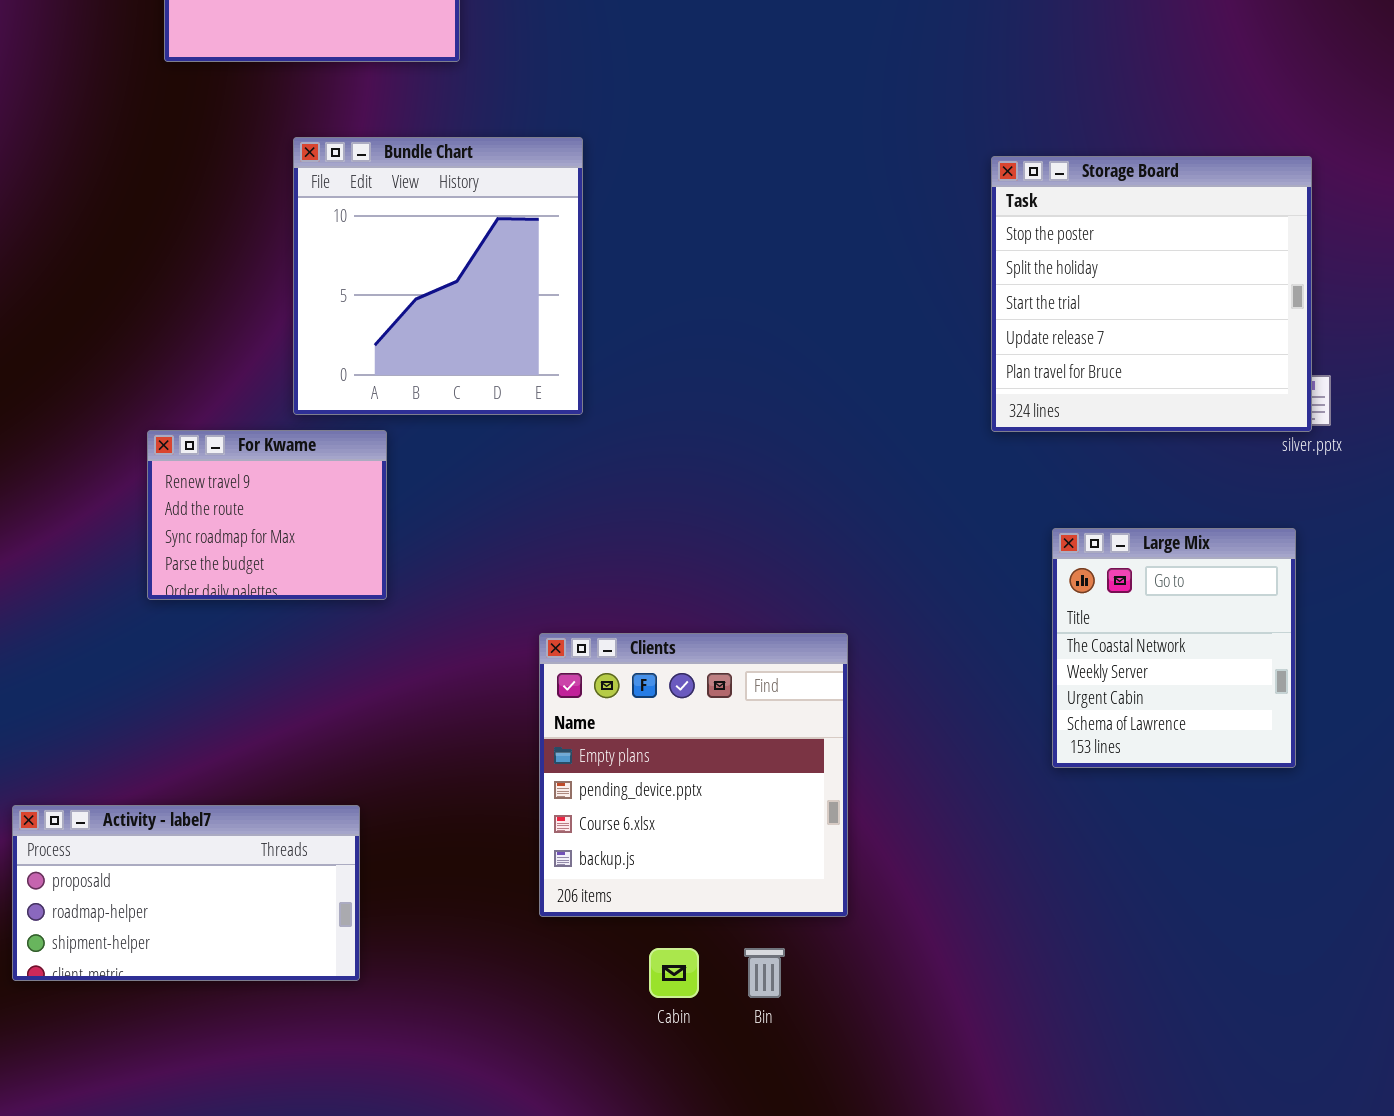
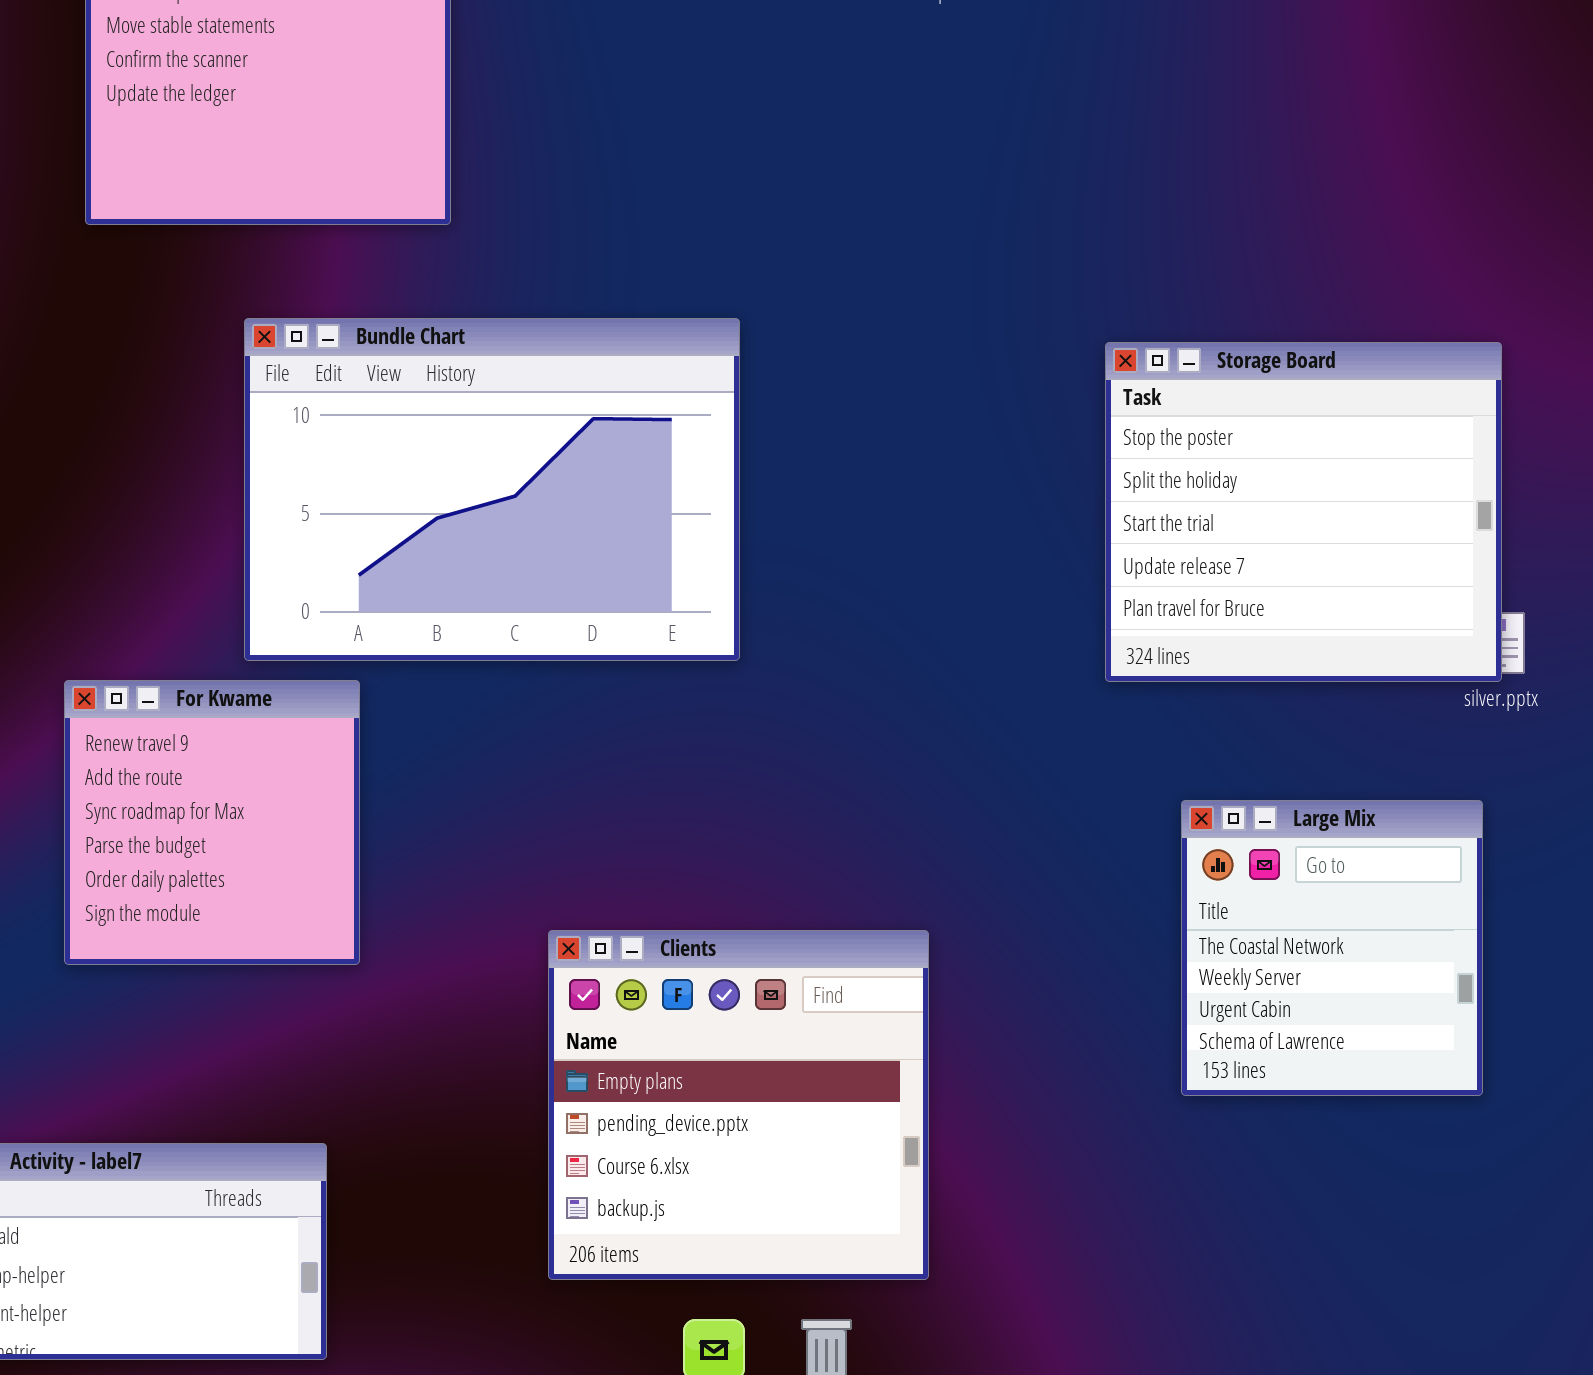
Bundle Chart: [293,137,583,415] -> [244,318,740,661], resized
For Kwame: [147,430,387,600] -> [64,680,360,965], resized

